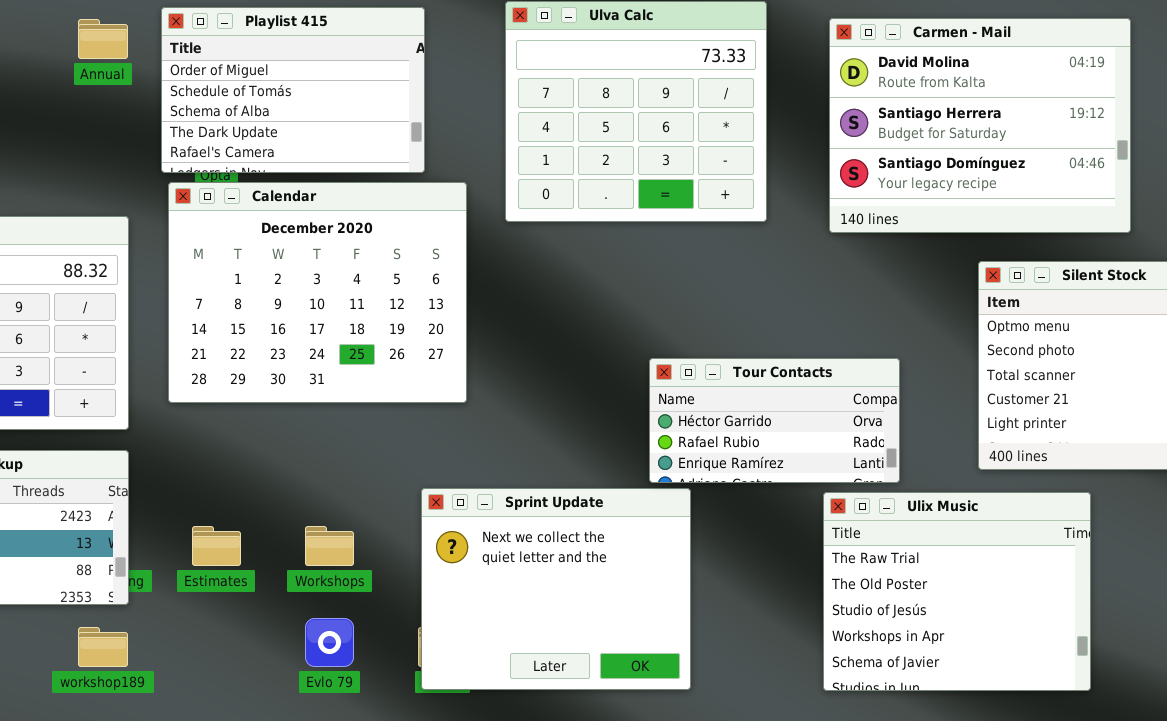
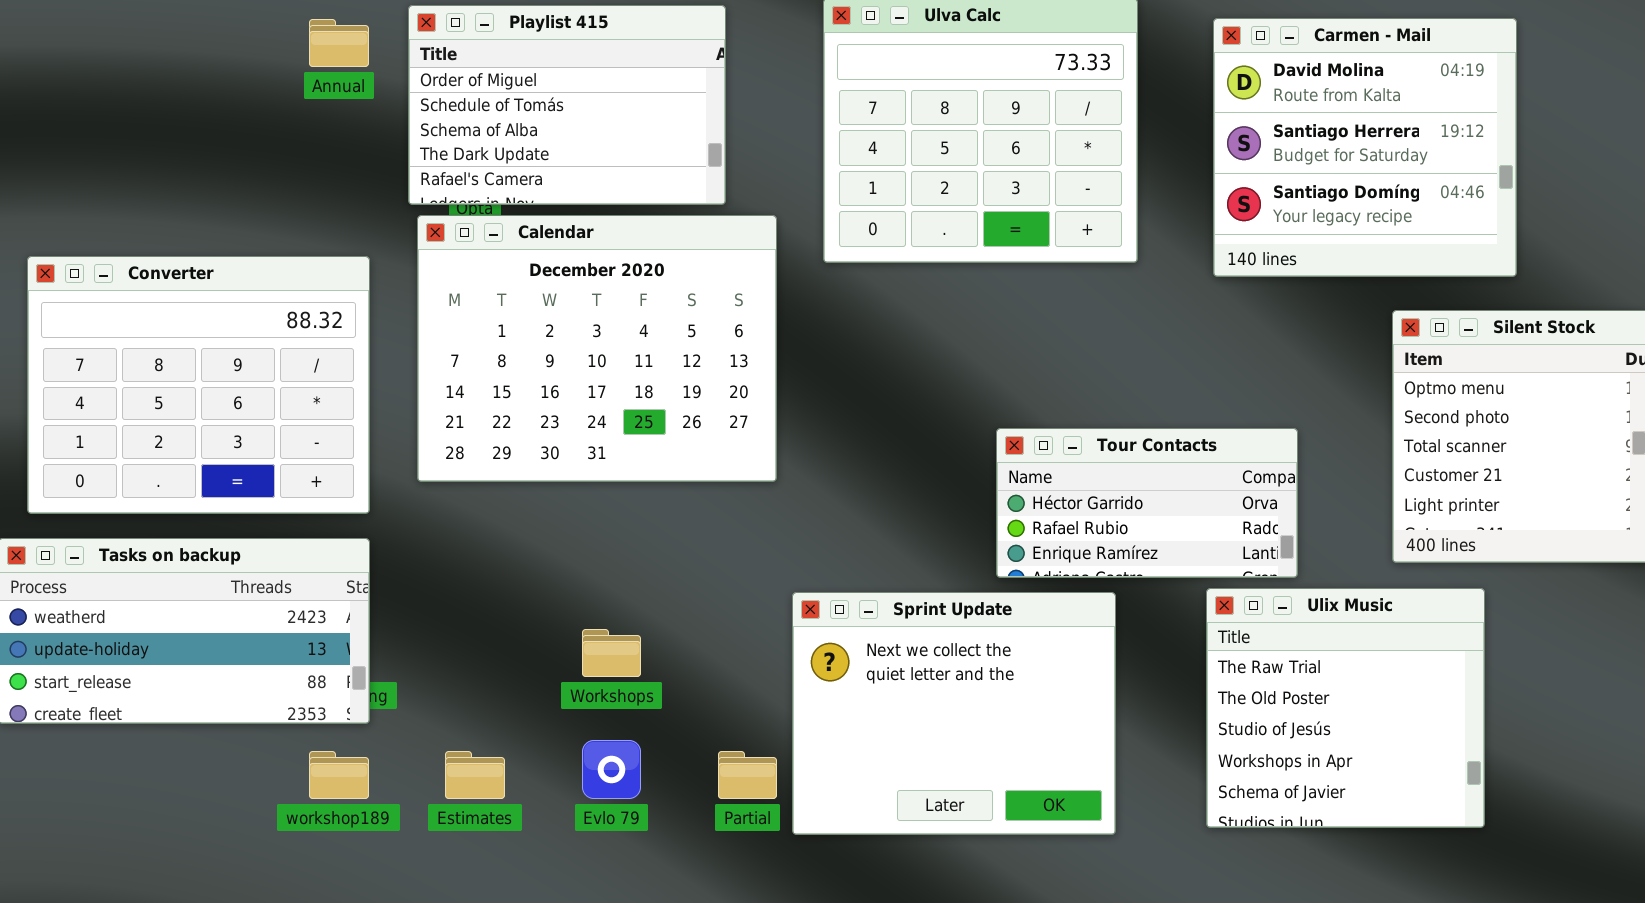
Carmen - Mail: [829,18,1131,233] -> [1213,18,1517,277], resized
Sprint Update: [421,488,691,690] -> [792,592,1116,835], moved
Ulix Music: [823,492,1091,691] -> [1206,588,1485,828], resized
Estimates: [192,526,241,566] -> [445,751,505,799], moved

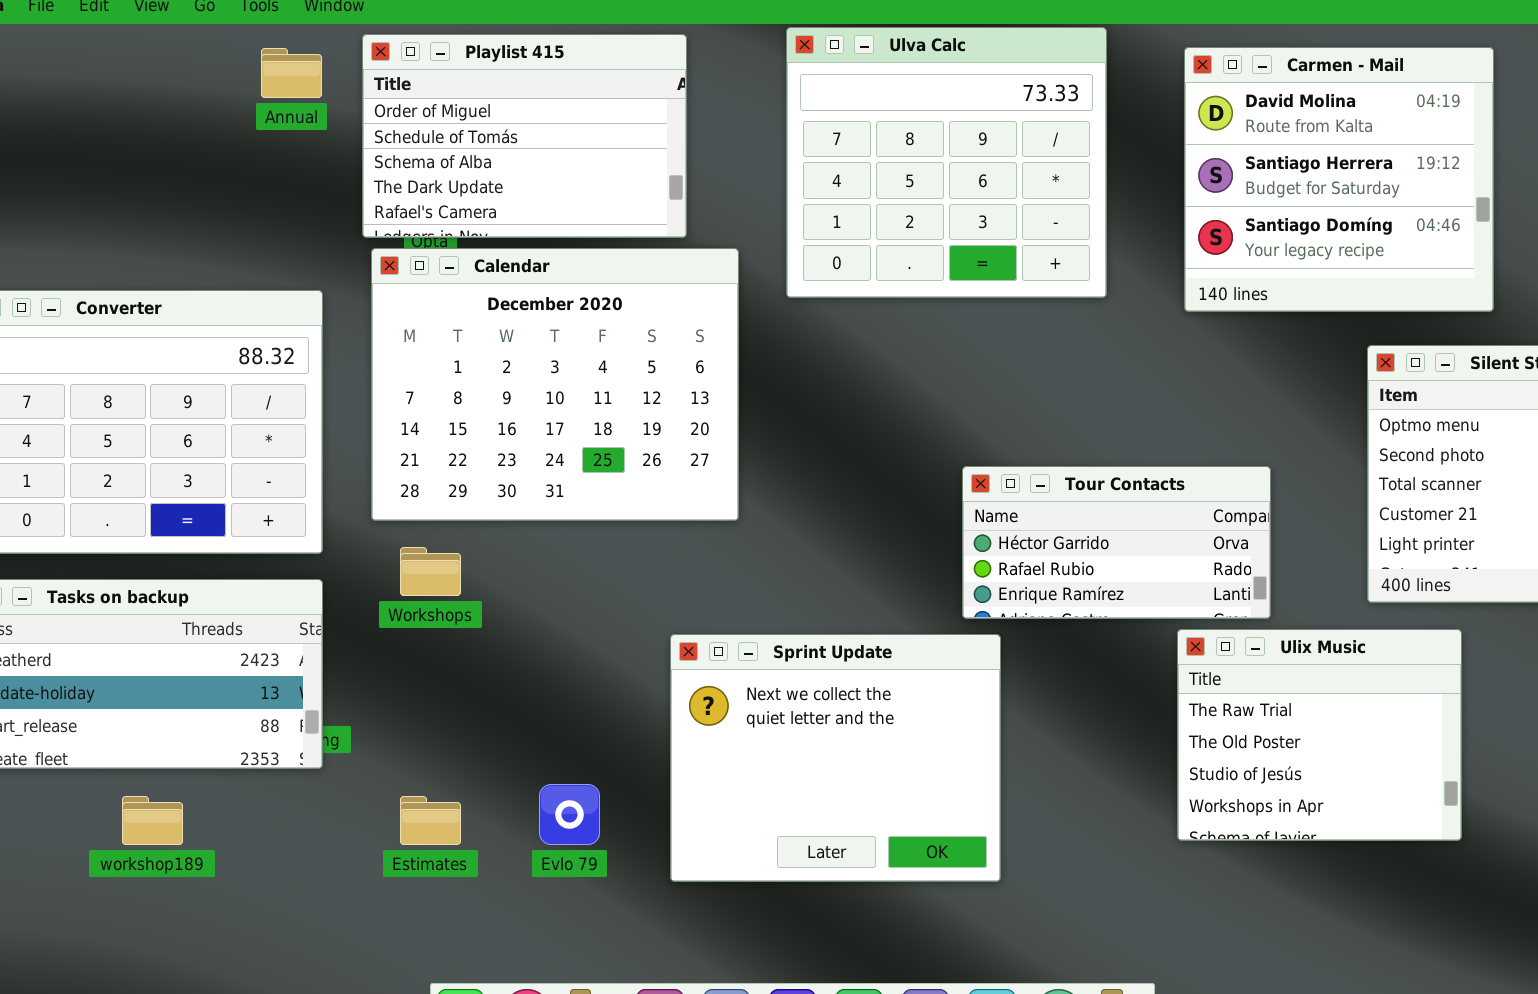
Ulix Music: [1206,588,1485,828] -> [1177,629,1462,841], resized
Sprint Update: [792,592,1116,835] -> [670,634,1001,882], moved
Workshops: [582,629,641,677] -> [400,547,461,596], moved
workshop189: [309,751,369,799] -> [122,796,183,845], moved

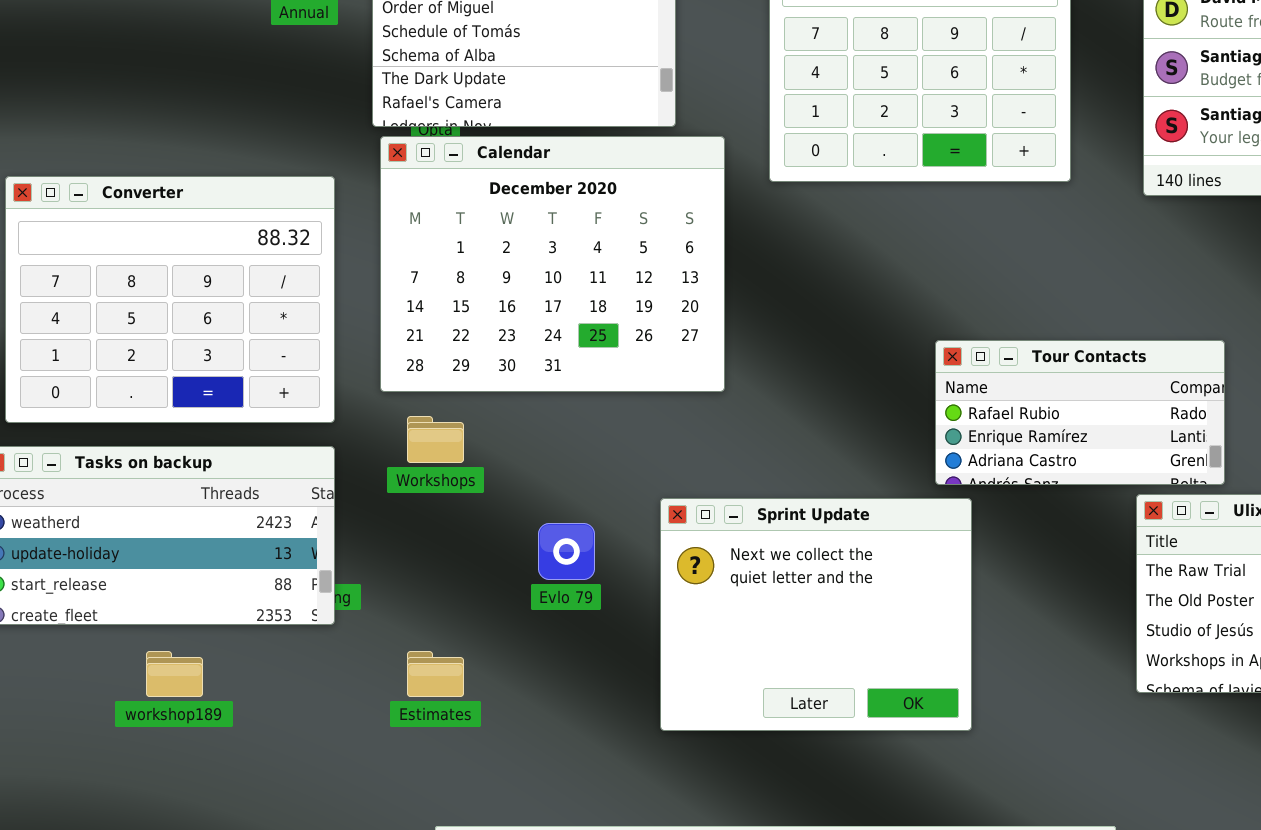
Tour Contacts: [962,466,1271,619] -> [935,340,1225,485], scrolled down 1 row
Evlo 79: [539,784,600,845] -> [538,523,595,580], moved

